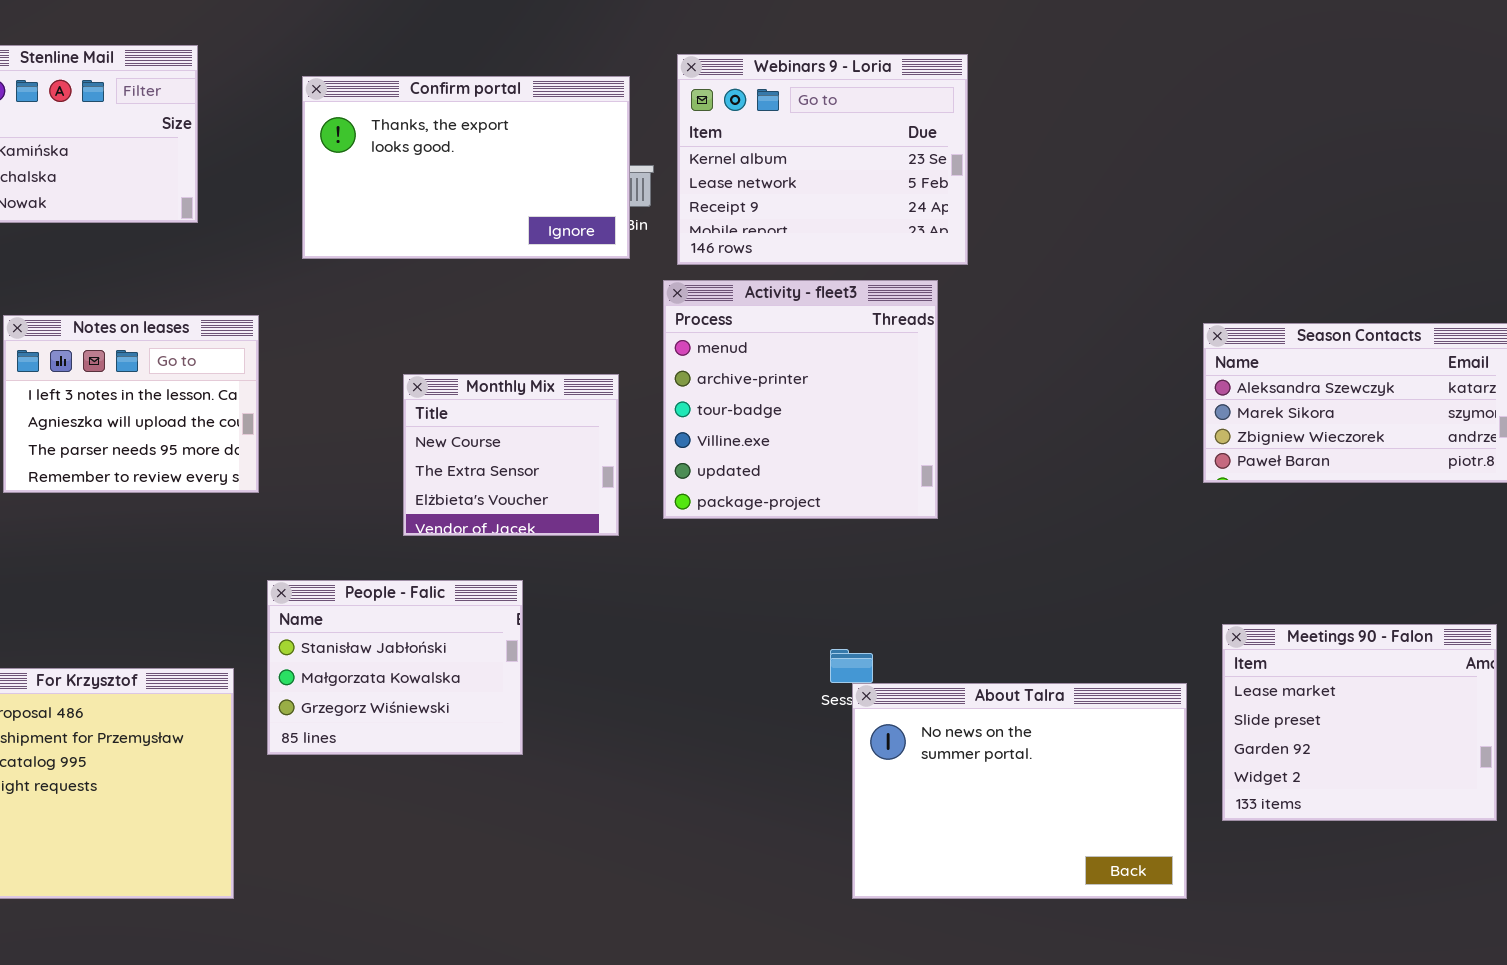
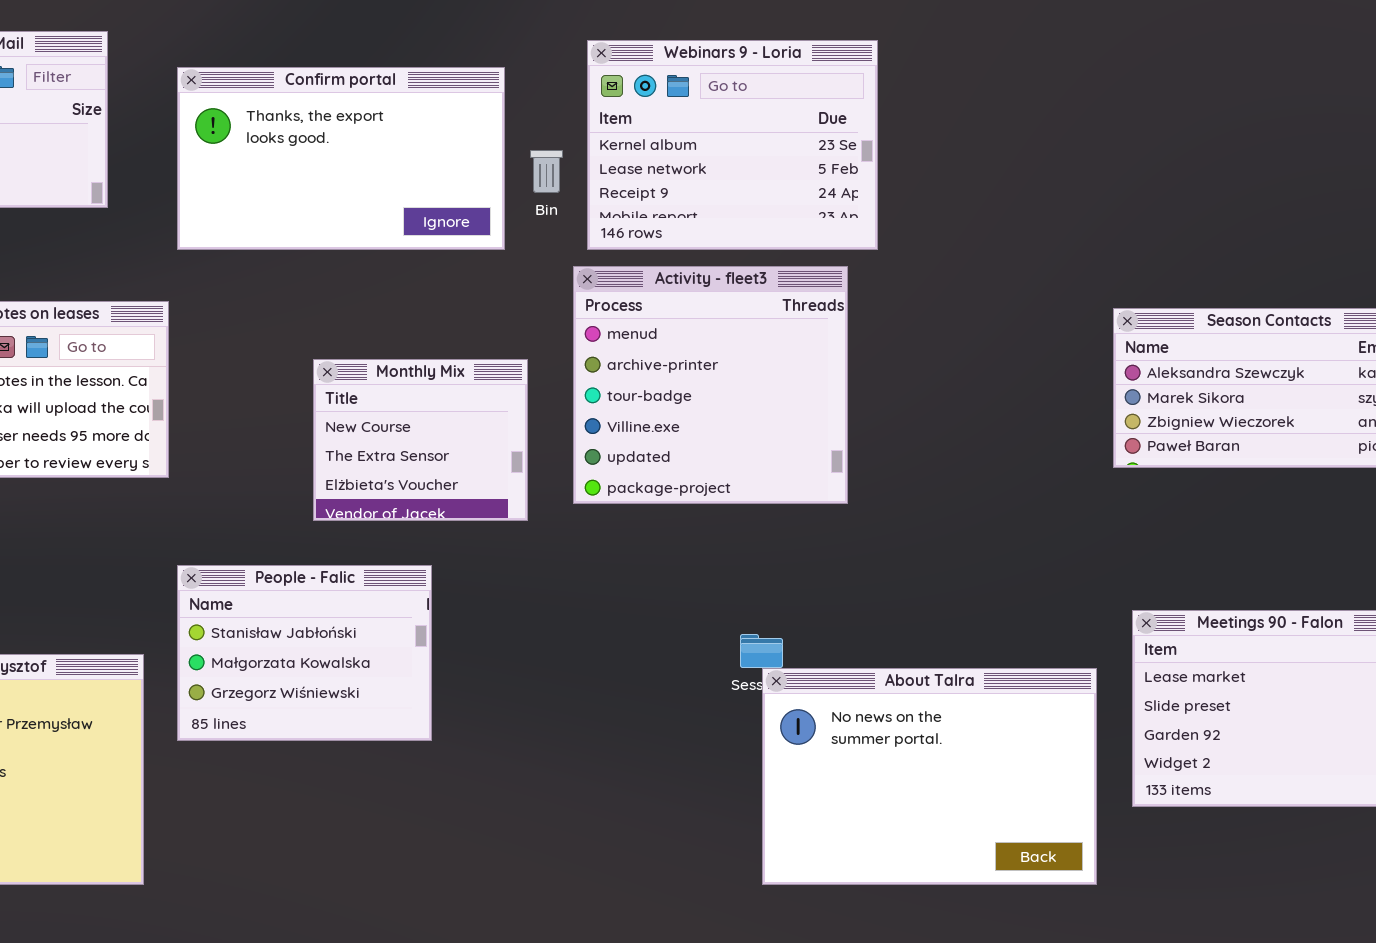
Confirm portal: [302,76,630,259] -> [177,67,505,250], moved

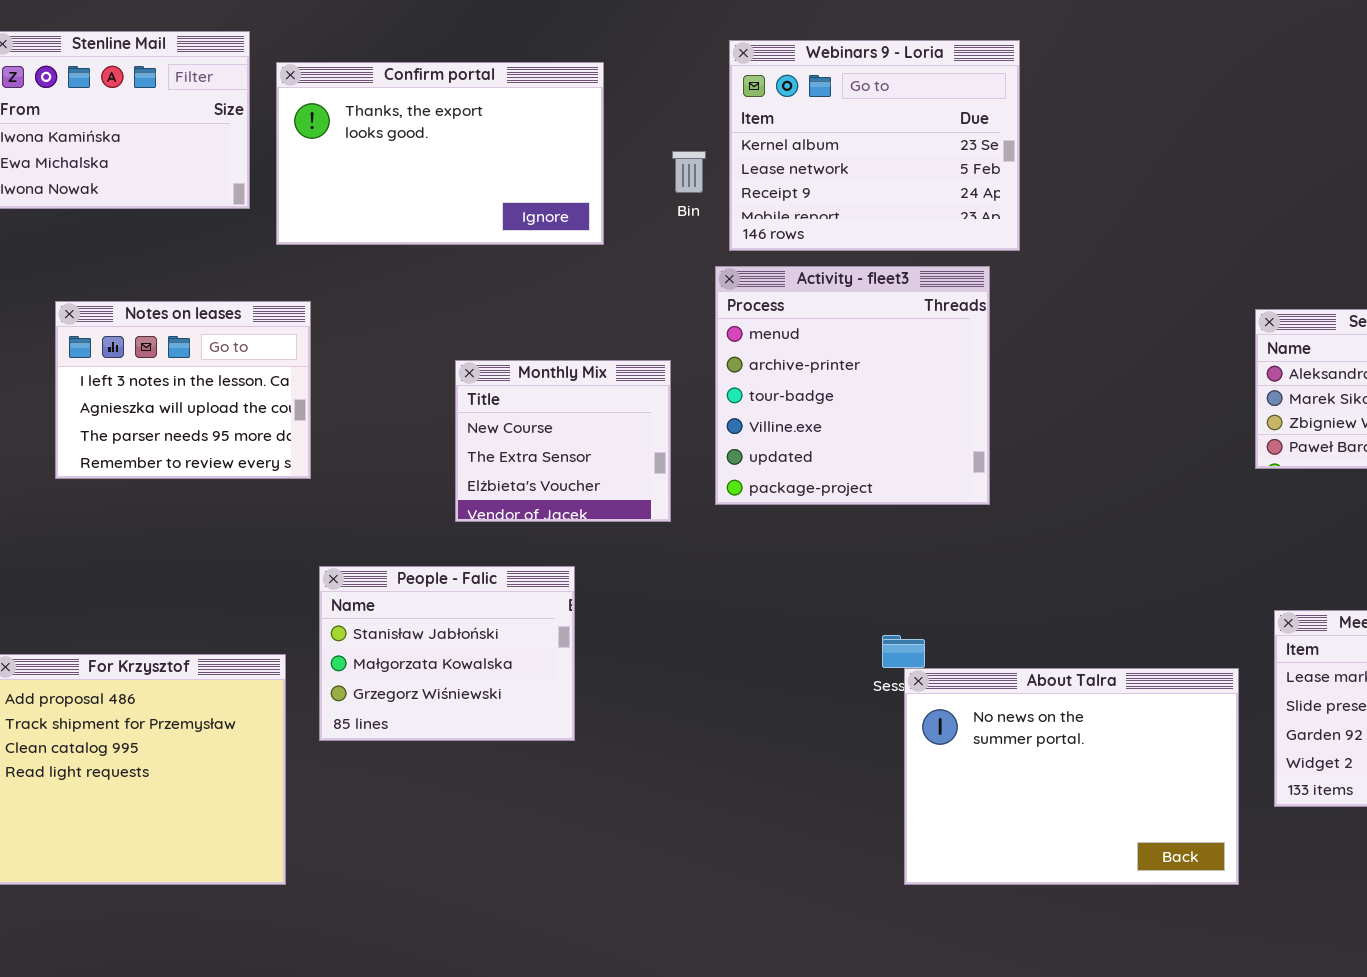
Confirm portal: [177,67,505,250] -> [276,62,604,245], moved

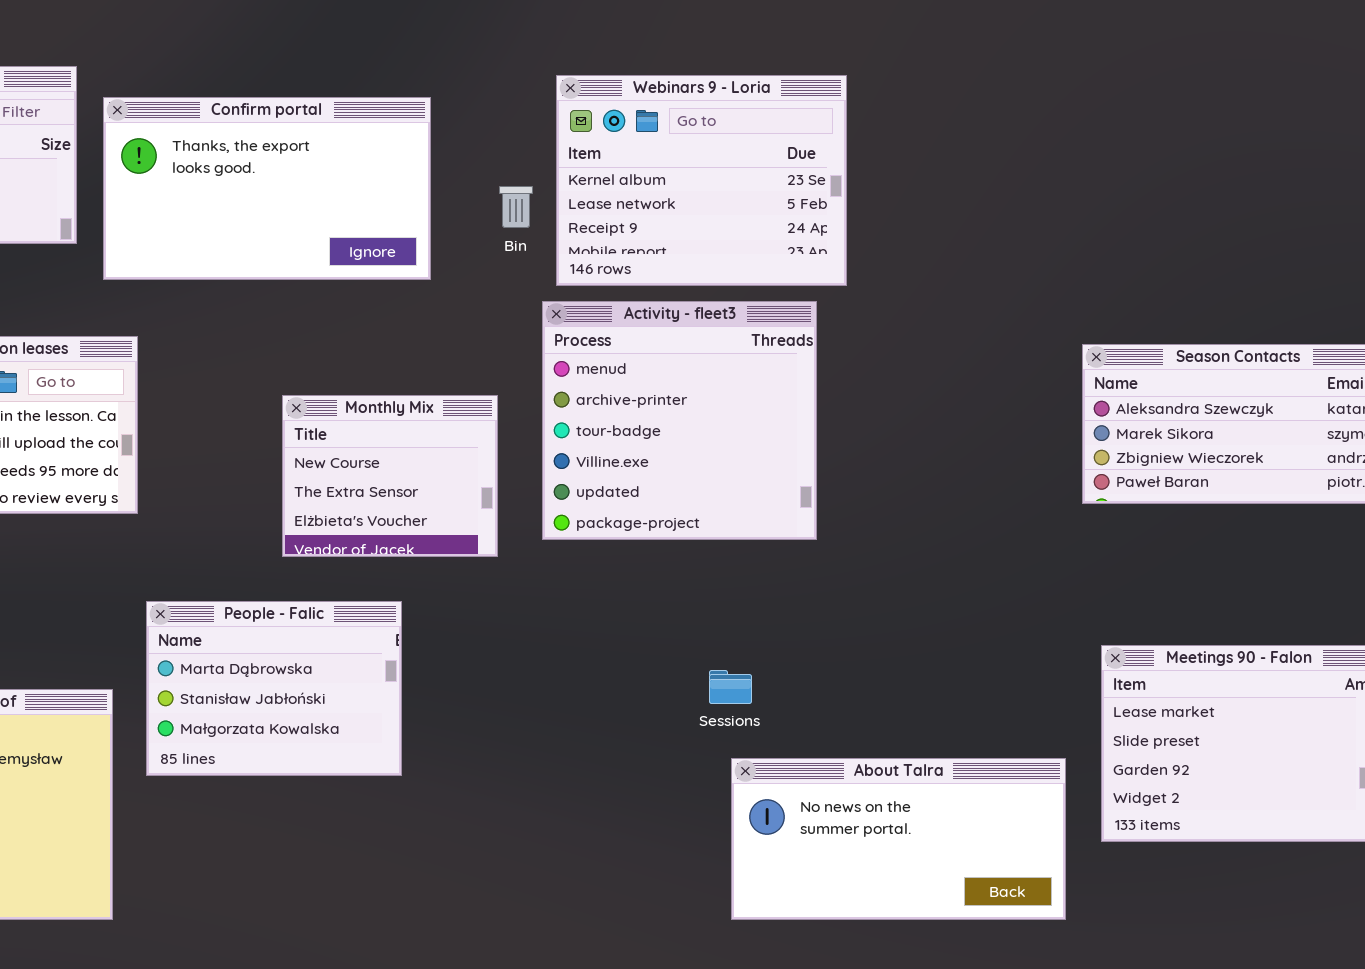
People - Falic: [319,566,575,741] -> [146,601,402,776], scrolled up 1 row
About Talra: [904,668,1239,885] -> [731,758,1066,920], resized

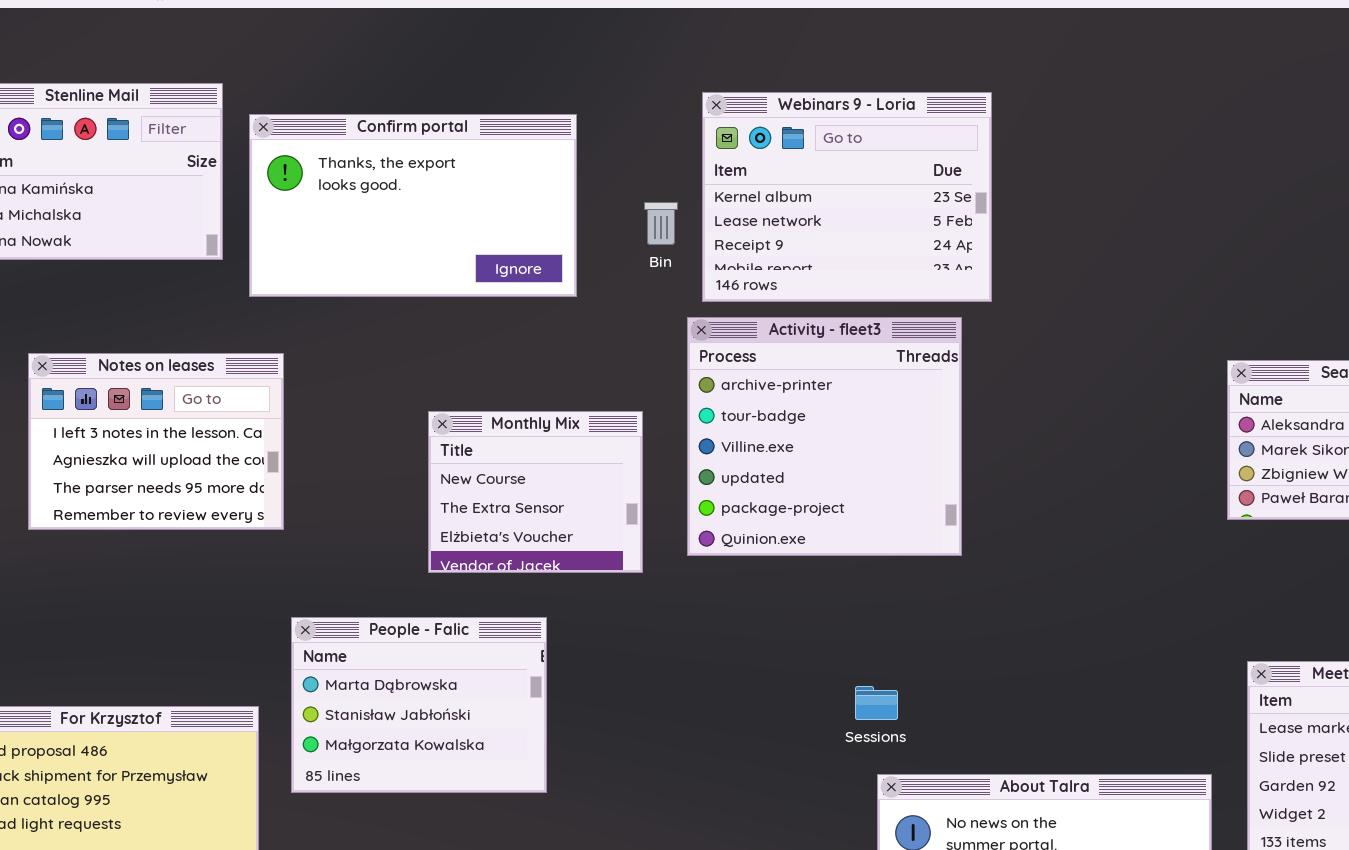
Activity - fleet3: [542,301,817,540] -> [687,317,962,556], scrolled down 1 row

